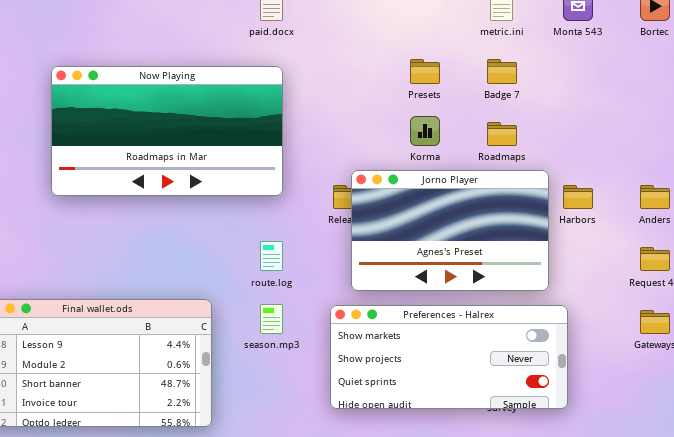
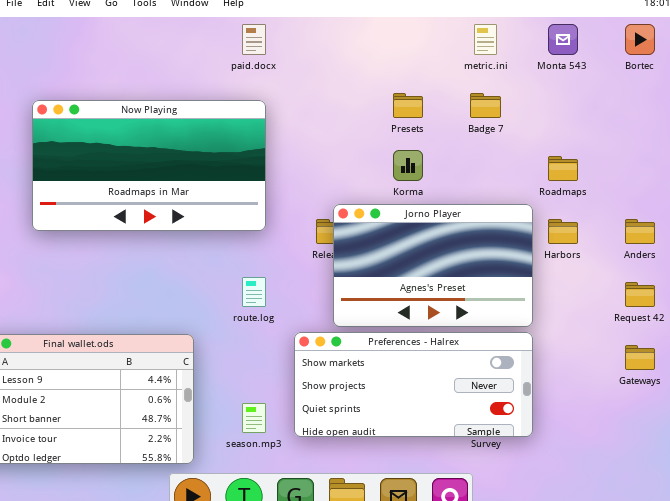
Roadmaps: [487,122,517,146] -> [548,156,578,181], moved
season.mp3: [260,304,283,334] -> [242,403,266,433], moved
Preferences - Halrex: [330,305,568,409] -> [294,332,533,437], moved

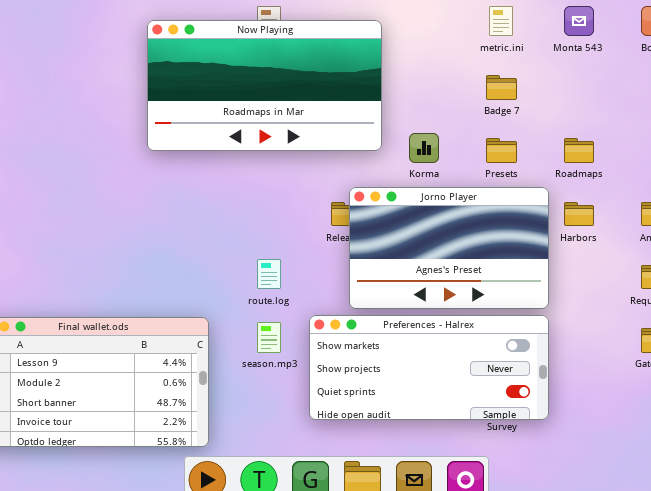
Presets: [393,93,423,118] -> [486,138,517,163], moved
Now Playing: [32,100,266,231] -> [147,20,382,151], moved
season.mp3: [242,403,266,433] -> [257,322,281,353], moved

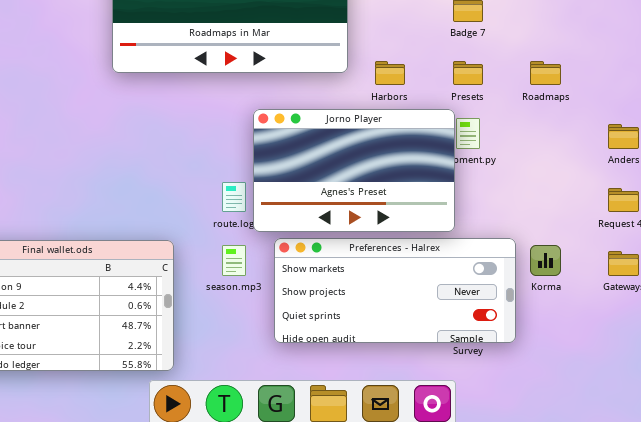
Korma: [409,133,439,163] -> [530,245,561,276], moved
Jorno Player: [349,187,549,309] -> [253,109,455,232], moved
Harbors: [564,202,594,226] -> [375,61,405,85], moved

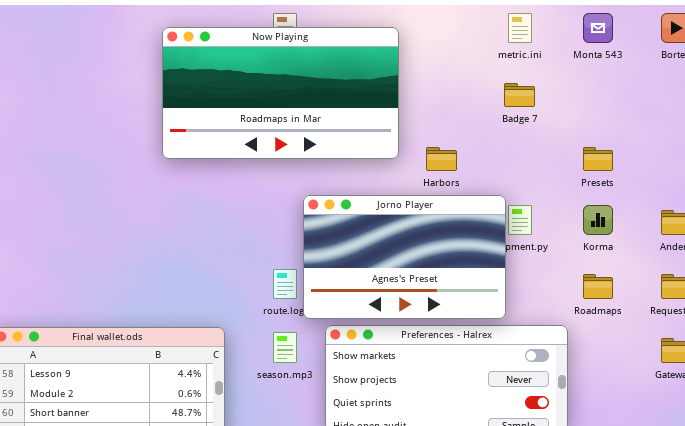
Presets: [453,61,483,85] -> [583,147,613,171], moved
Roadmaps: [530,61,561,85] -> [583,274,613,299], moved
Korma: [530,245,561,276] -> [583,205,613,235], moved

